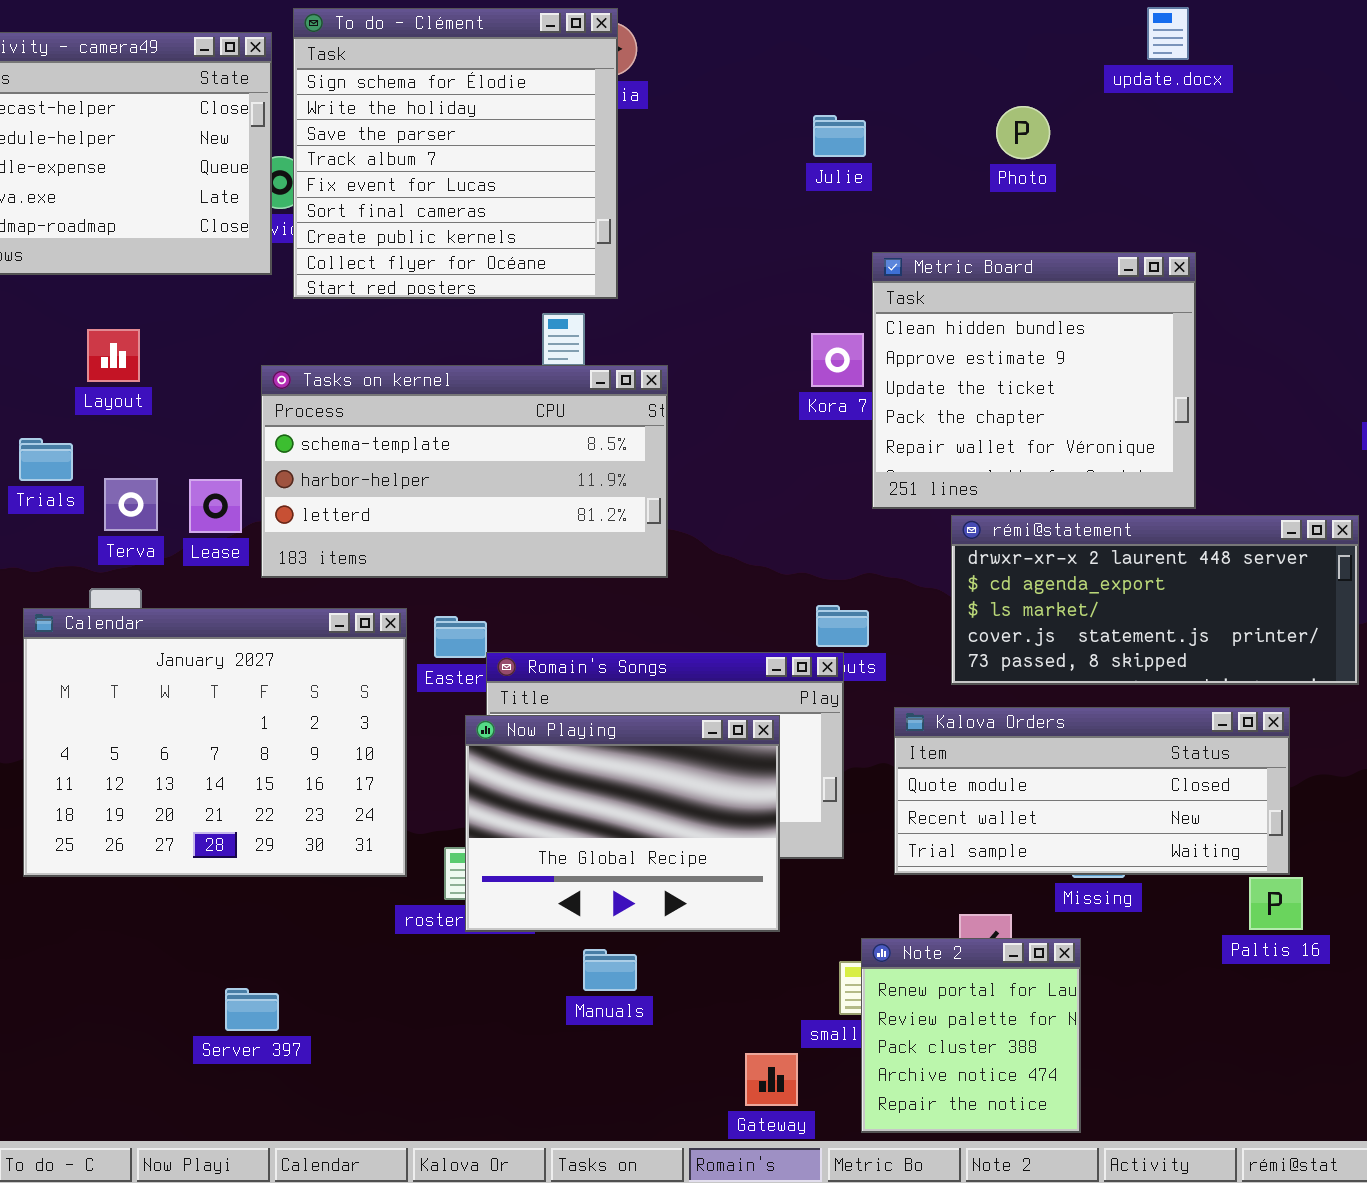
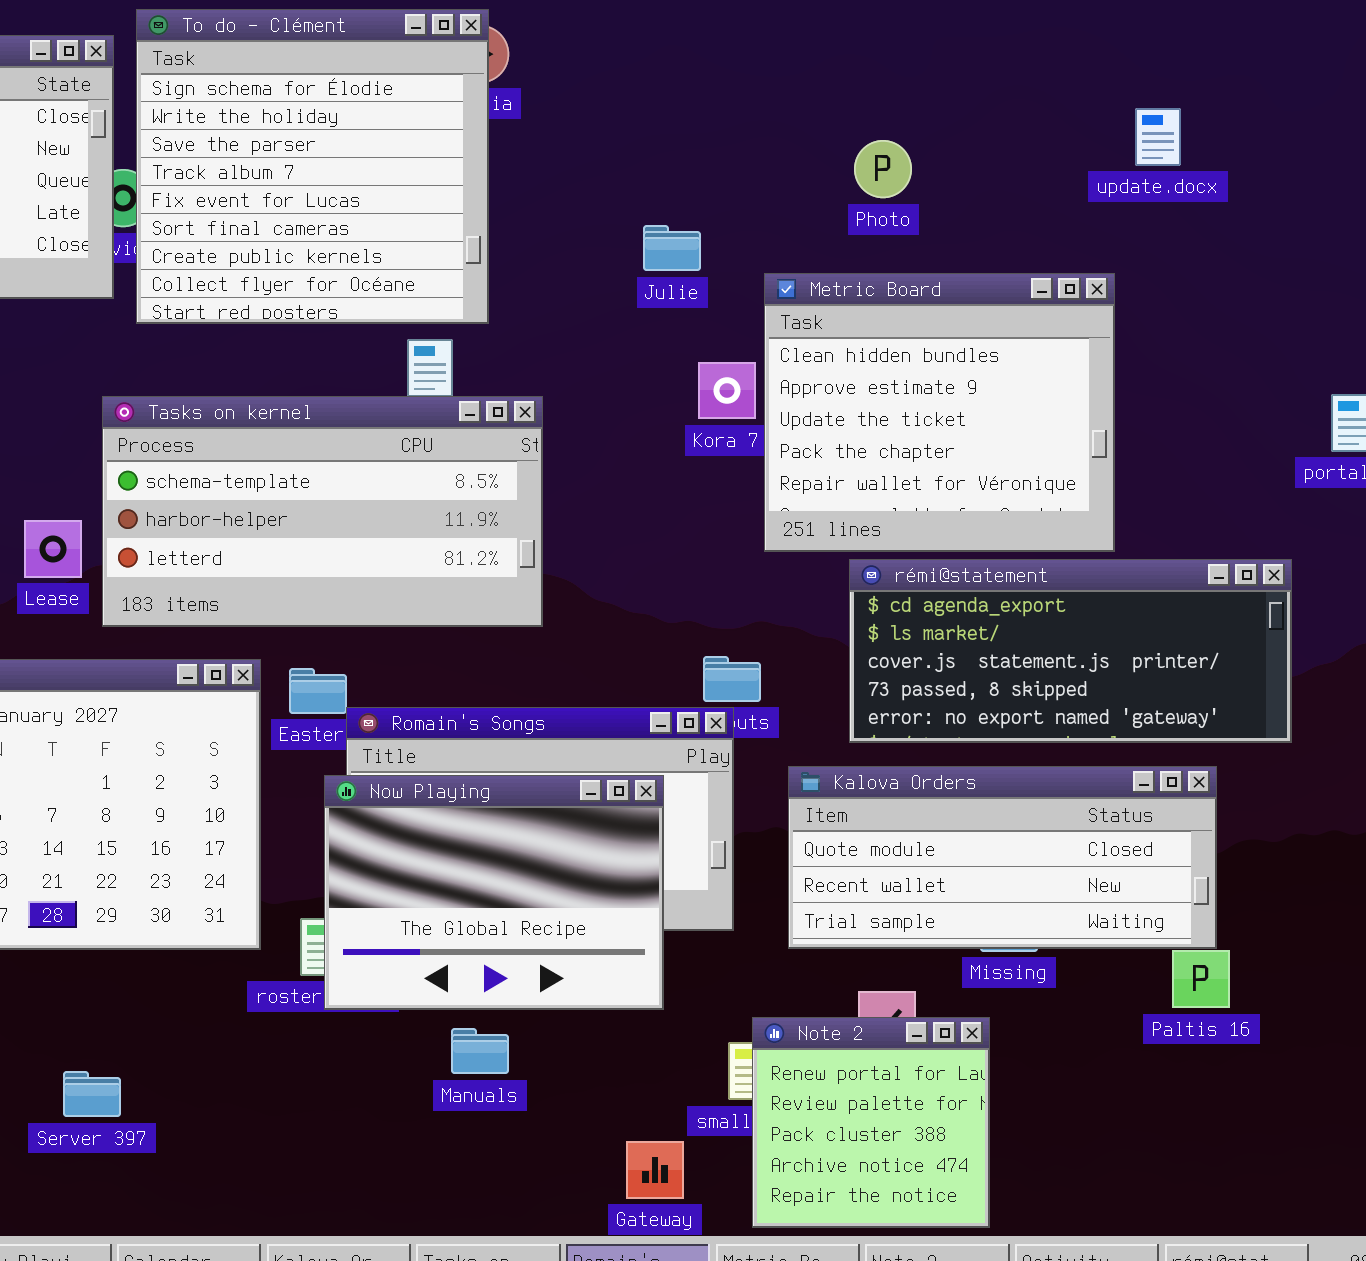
update.docx: [1147,7,1189,60] -> [1135,108,1181,166], moved
Photo: [996,106,1050,159] -> [854,140,912,198], moved
Julie: [813,115,866,157] -> [643,225,701,271], moved
rémi@statement: [951,515,1359,685] -> [849,559,1292,743], scrolled down 1 row

